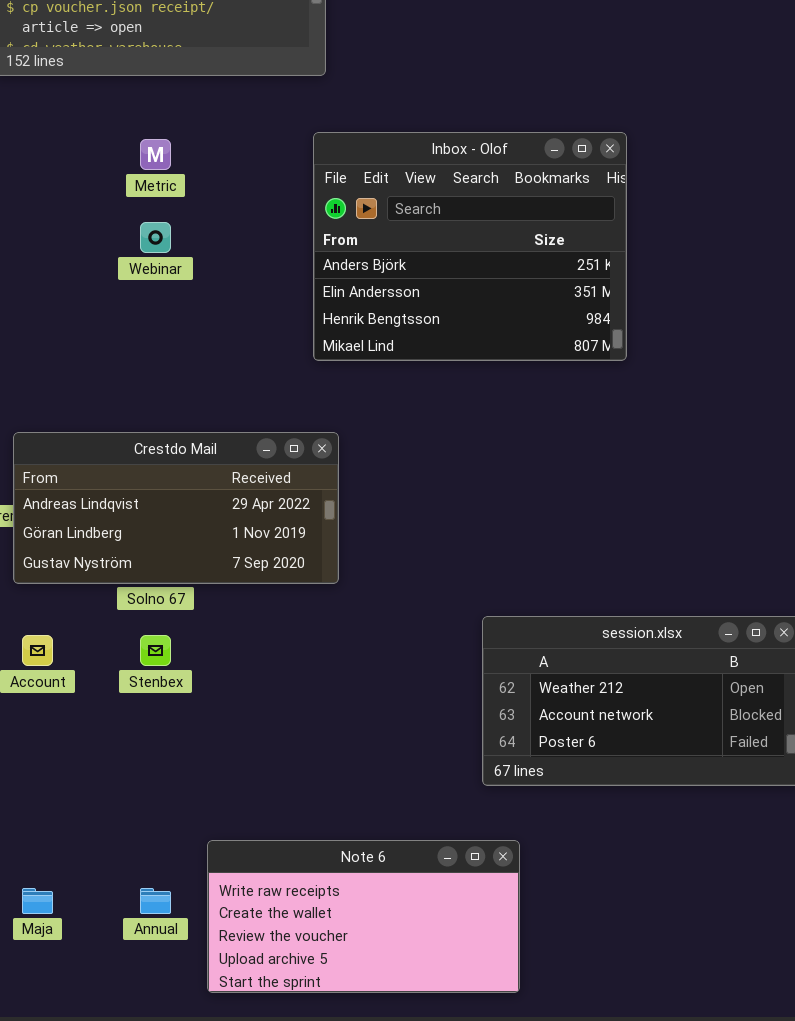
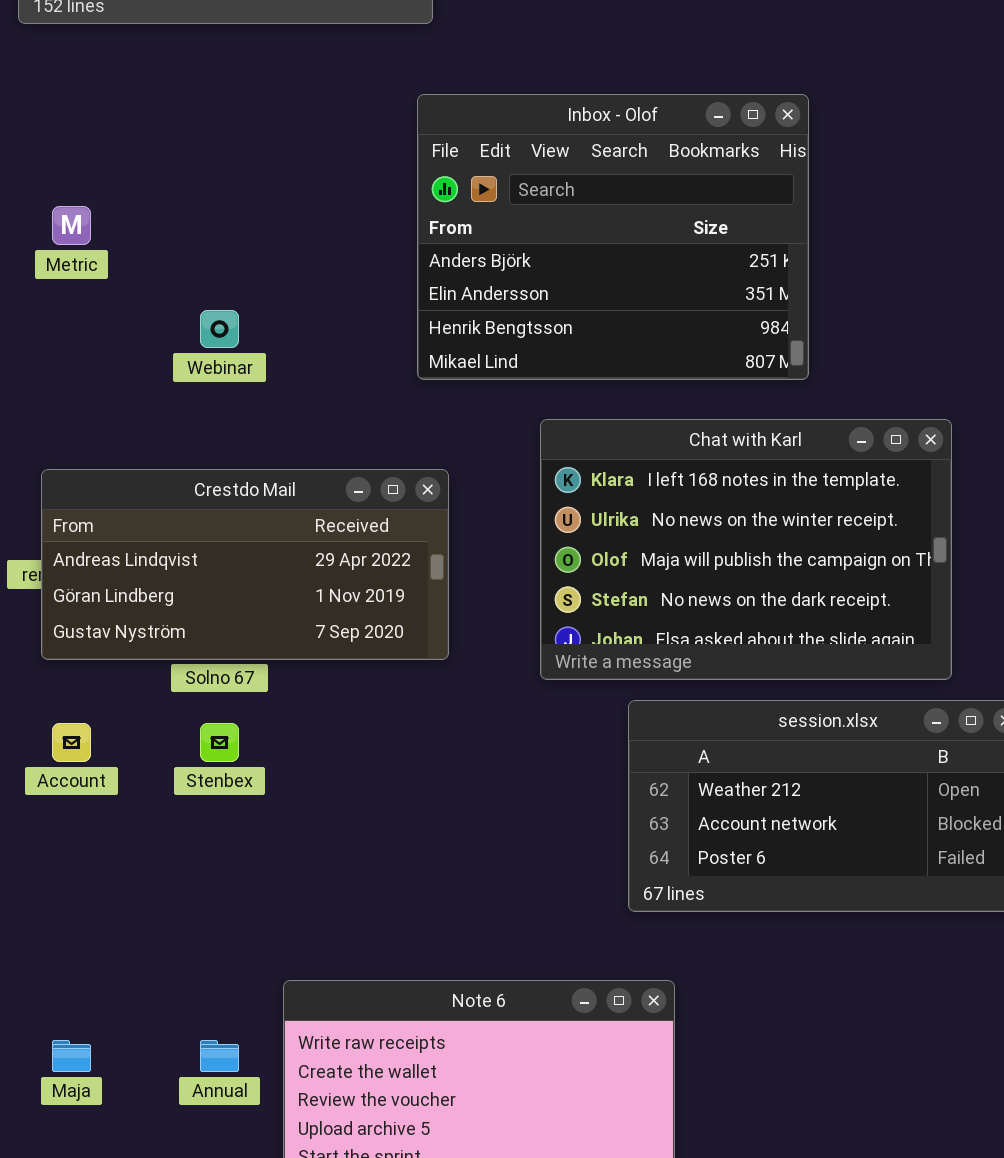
Metric: [140,139,171,170] -> [52,206,91,245], moved
Webinar: [140,222,171,253] -> [200,310,239,348], moved
Chat with Karl: none -> [540,419,952,680], opened

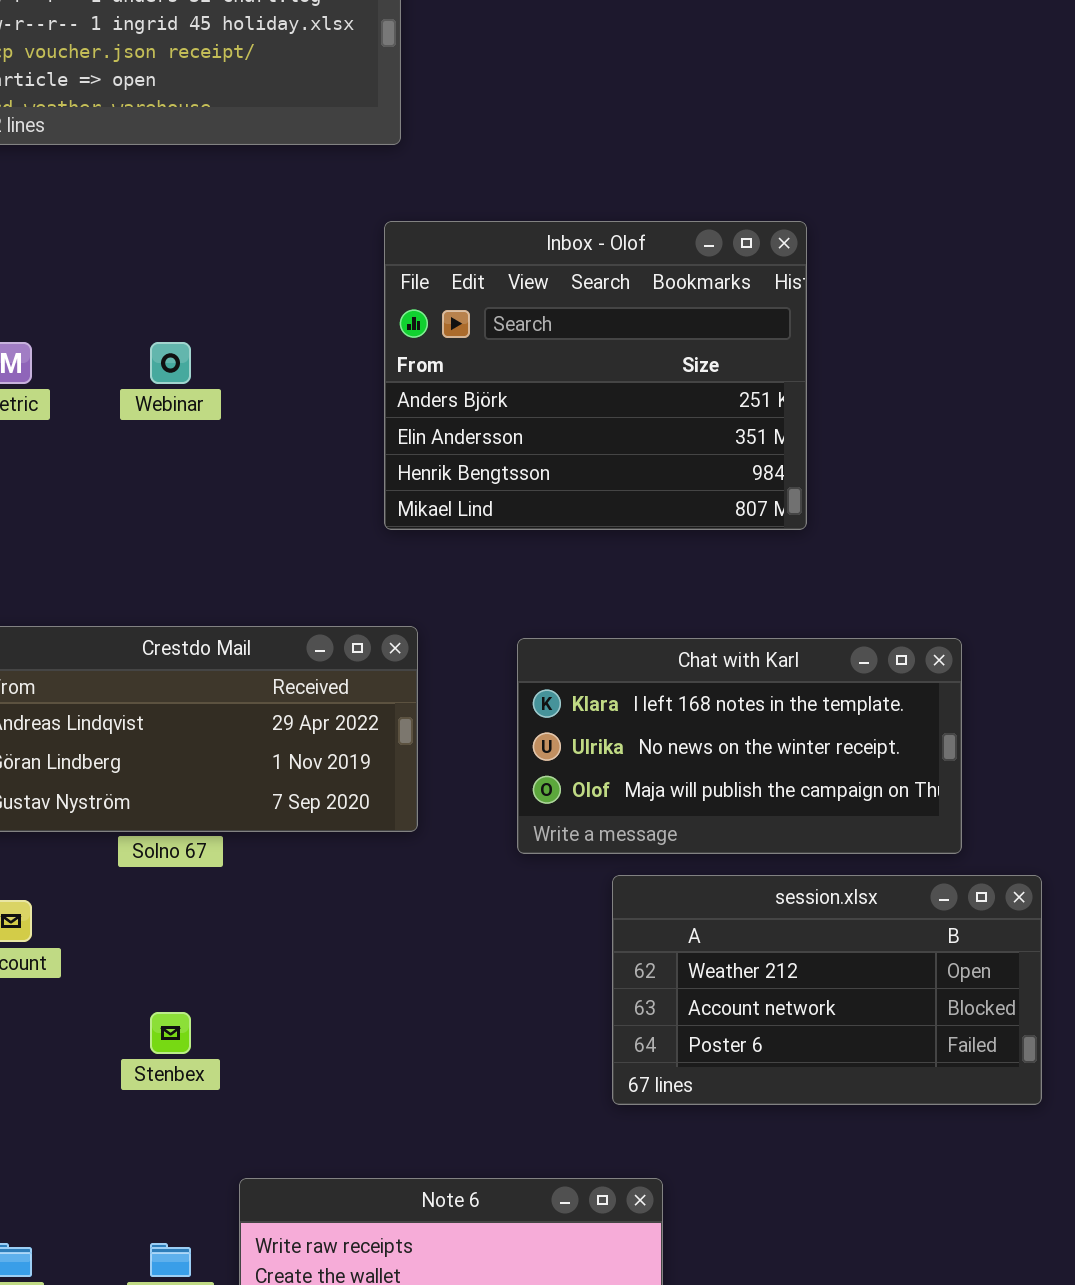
Webinar: [200,310,239,348] -> [150,342,191,384], moved
Chat with Karl: [540,419,952,680] -> [517,638,962,854], resized
Stenbex: [200,723,239,762] -> [150,1012,191,1054], moved

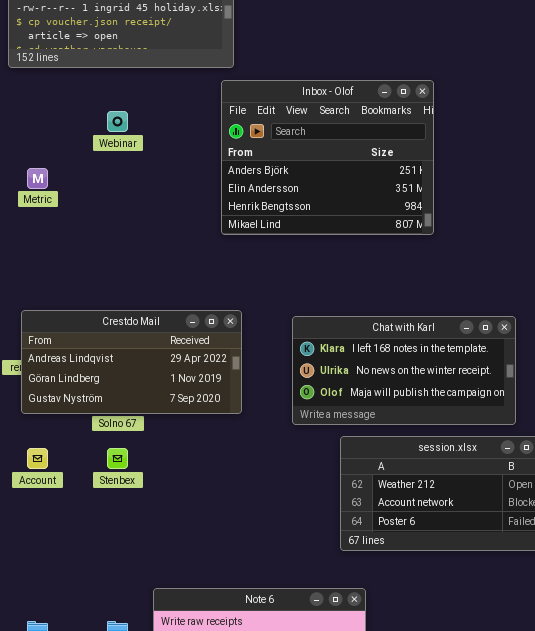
Inbox - Olof: [384,221,807,530] -> [221,80,434,235], moved
Webinar: [150,342,191,384] -> [107,111,128,132], moved
Stenbex: [150,1012,191,1054] -> [107,448,128,469], moved

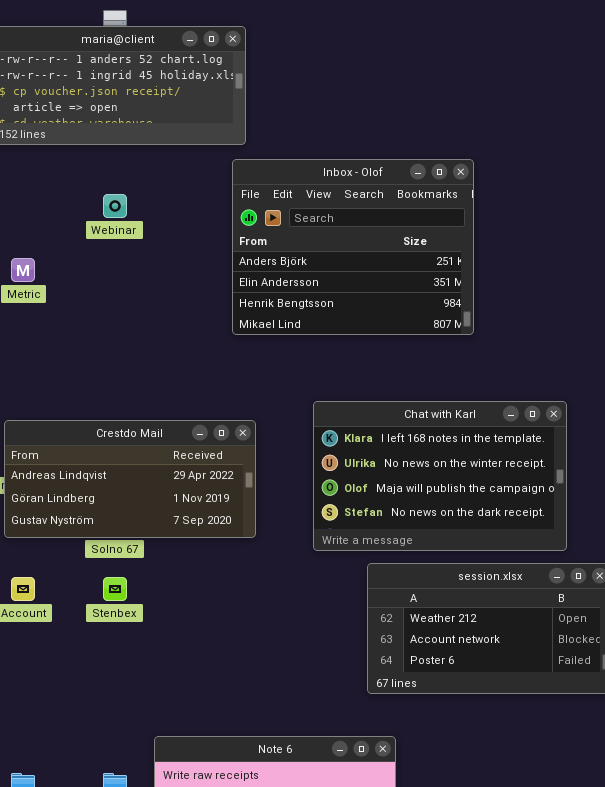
Chat with Karl: [292,316,516,425] -> [313,401,567,551], resized

